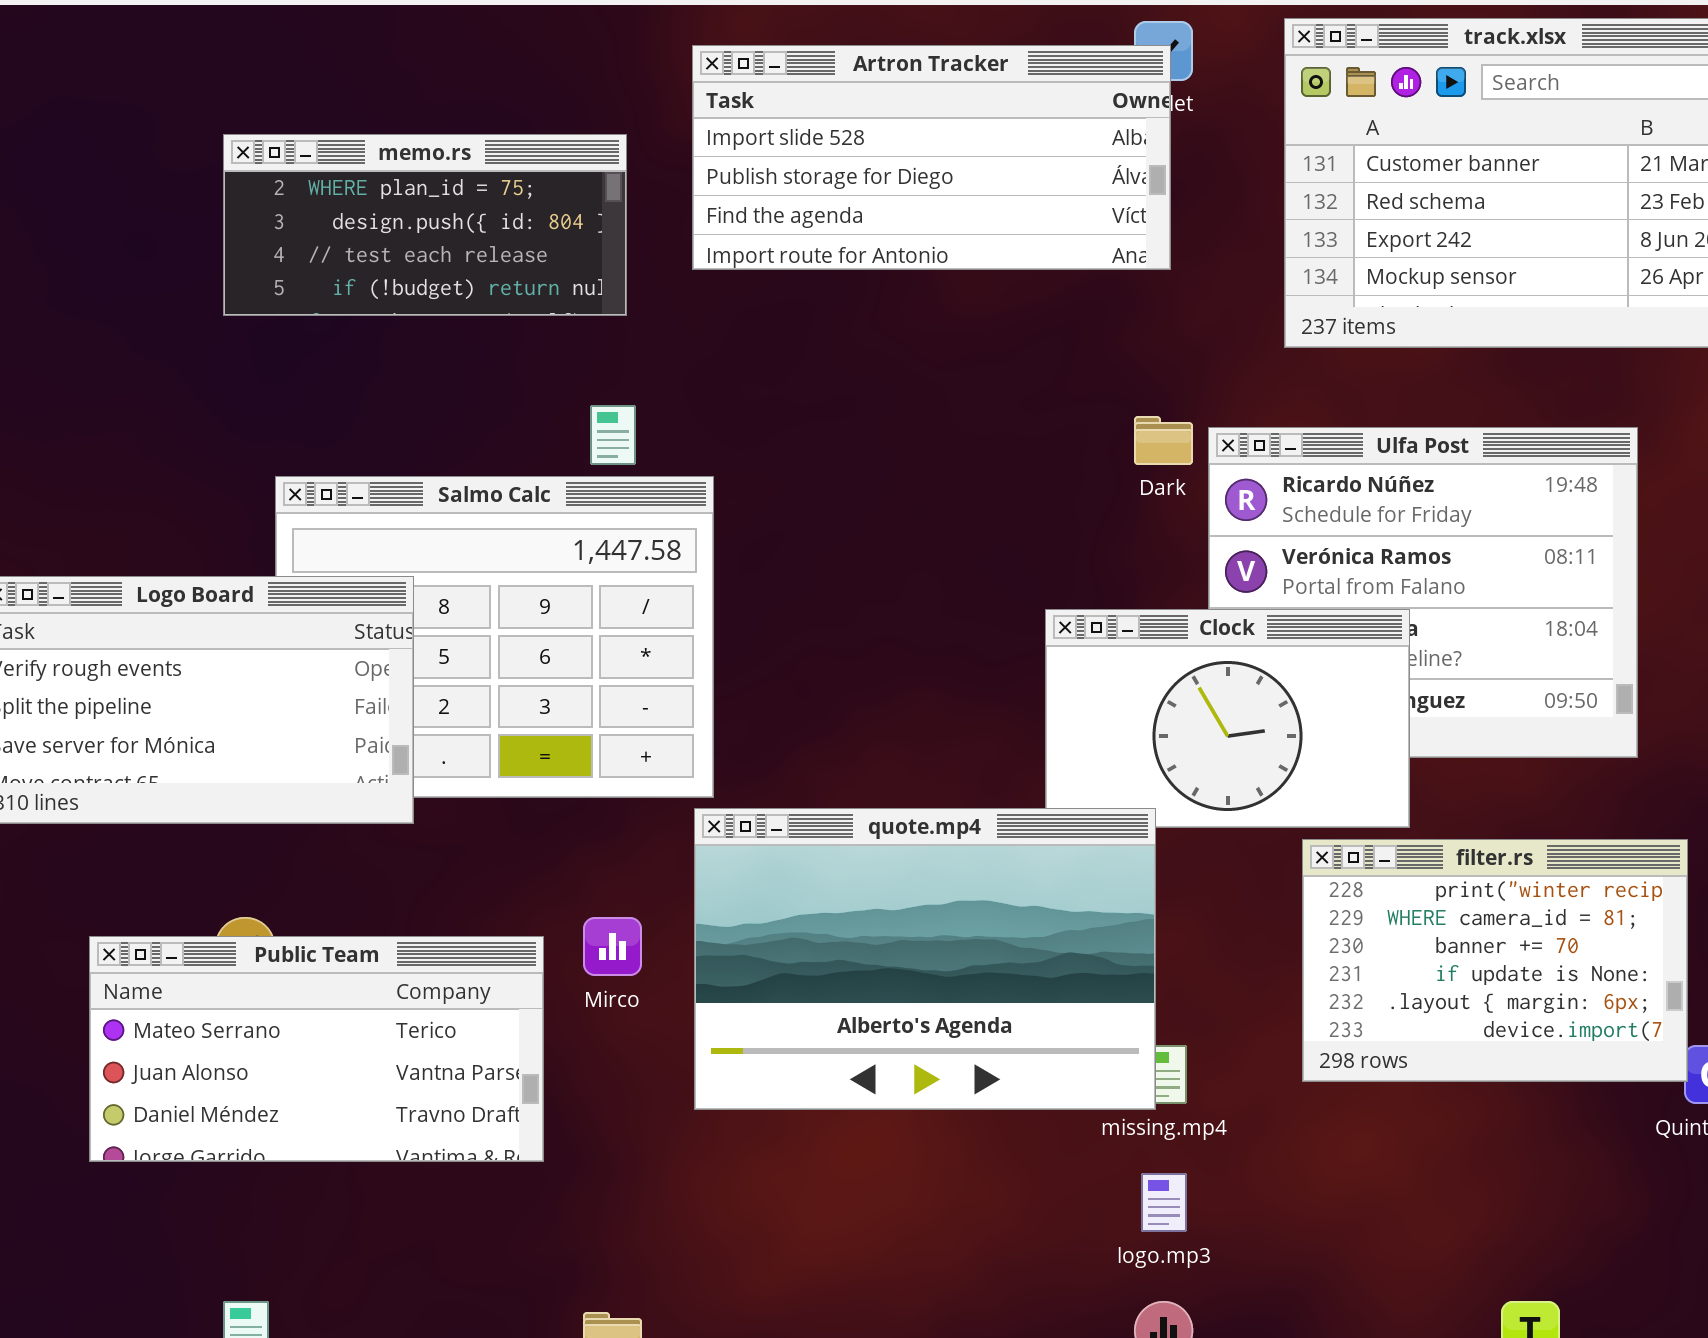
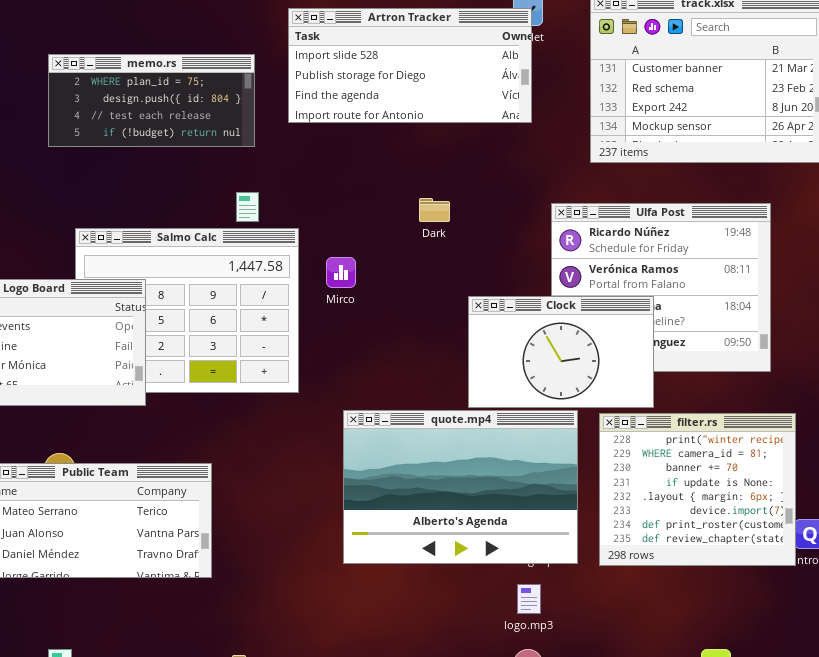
Dark: [1134,416,1193,465] -> [419,198,450,222], moved
quote.mp4: [694,808,1156,1110] -> [343,410,578,564], moved
filter.rs: [1302,839,1688,1082] -> [599,413,796,566], resized
Mirco: [583,917,642,976] -> [326,257,356,288], moved

